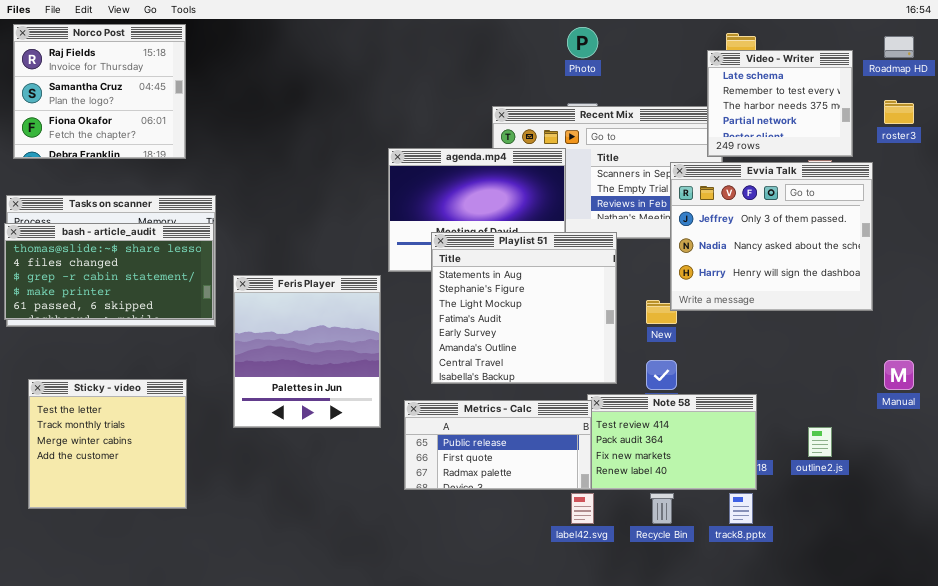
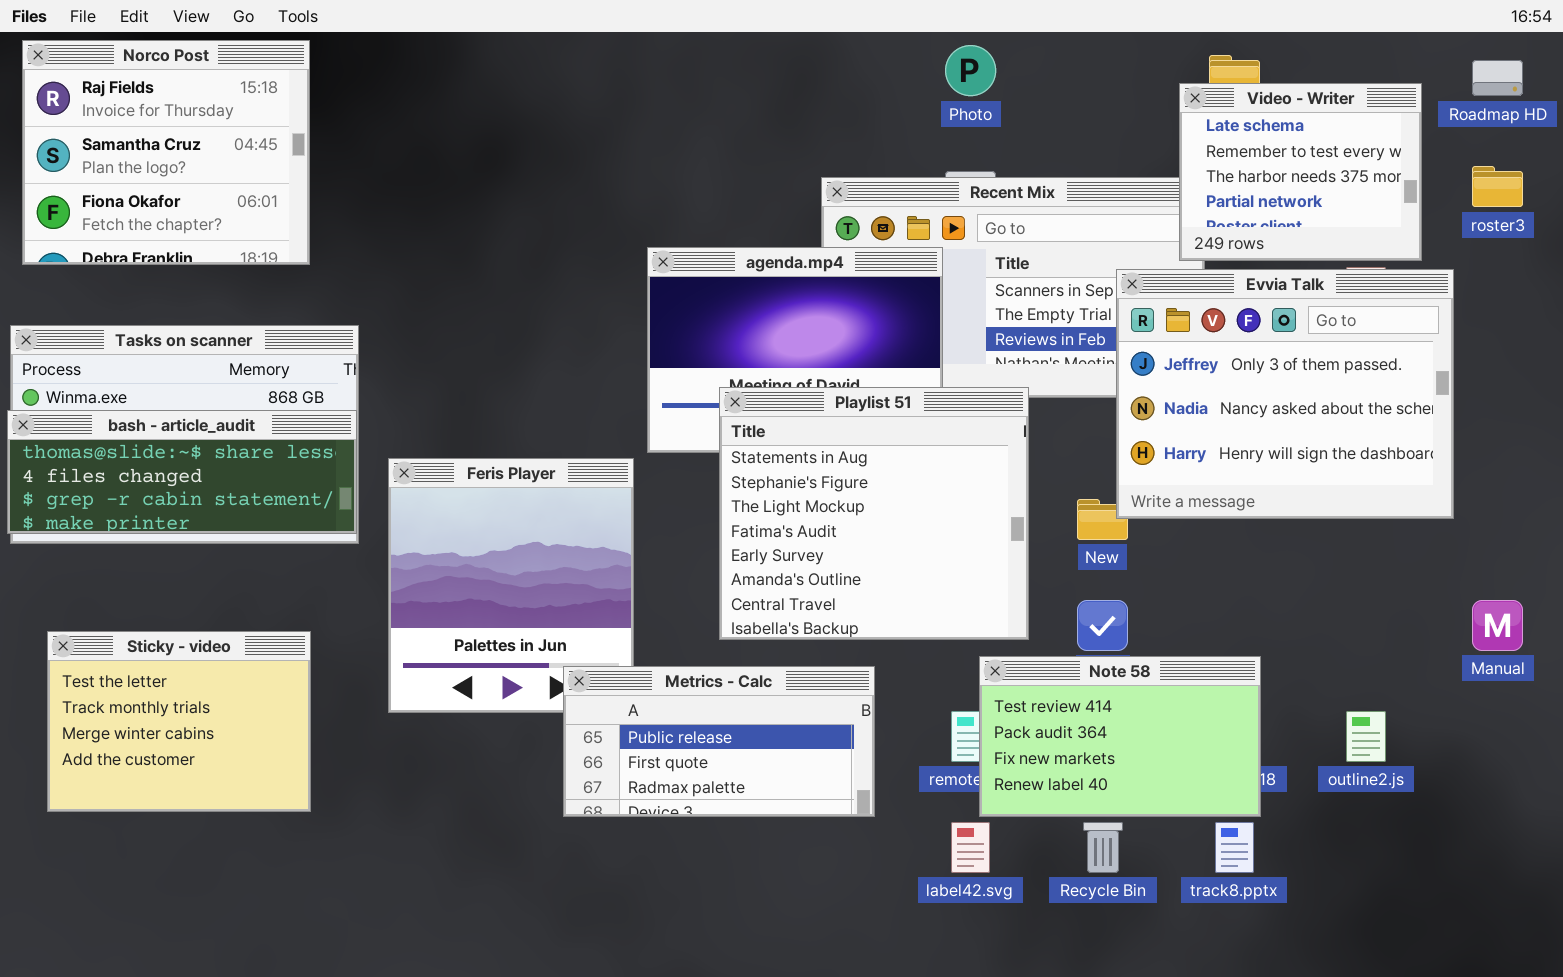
bash - article_audit: [4,223,214,320] -> [7,410,357,534], resized
Sticky - video: [28,379,187,509] -> [47,631,311,812], resized
Metrics - Calc: [404,400,592,490] -> [563,666,875,817], moved

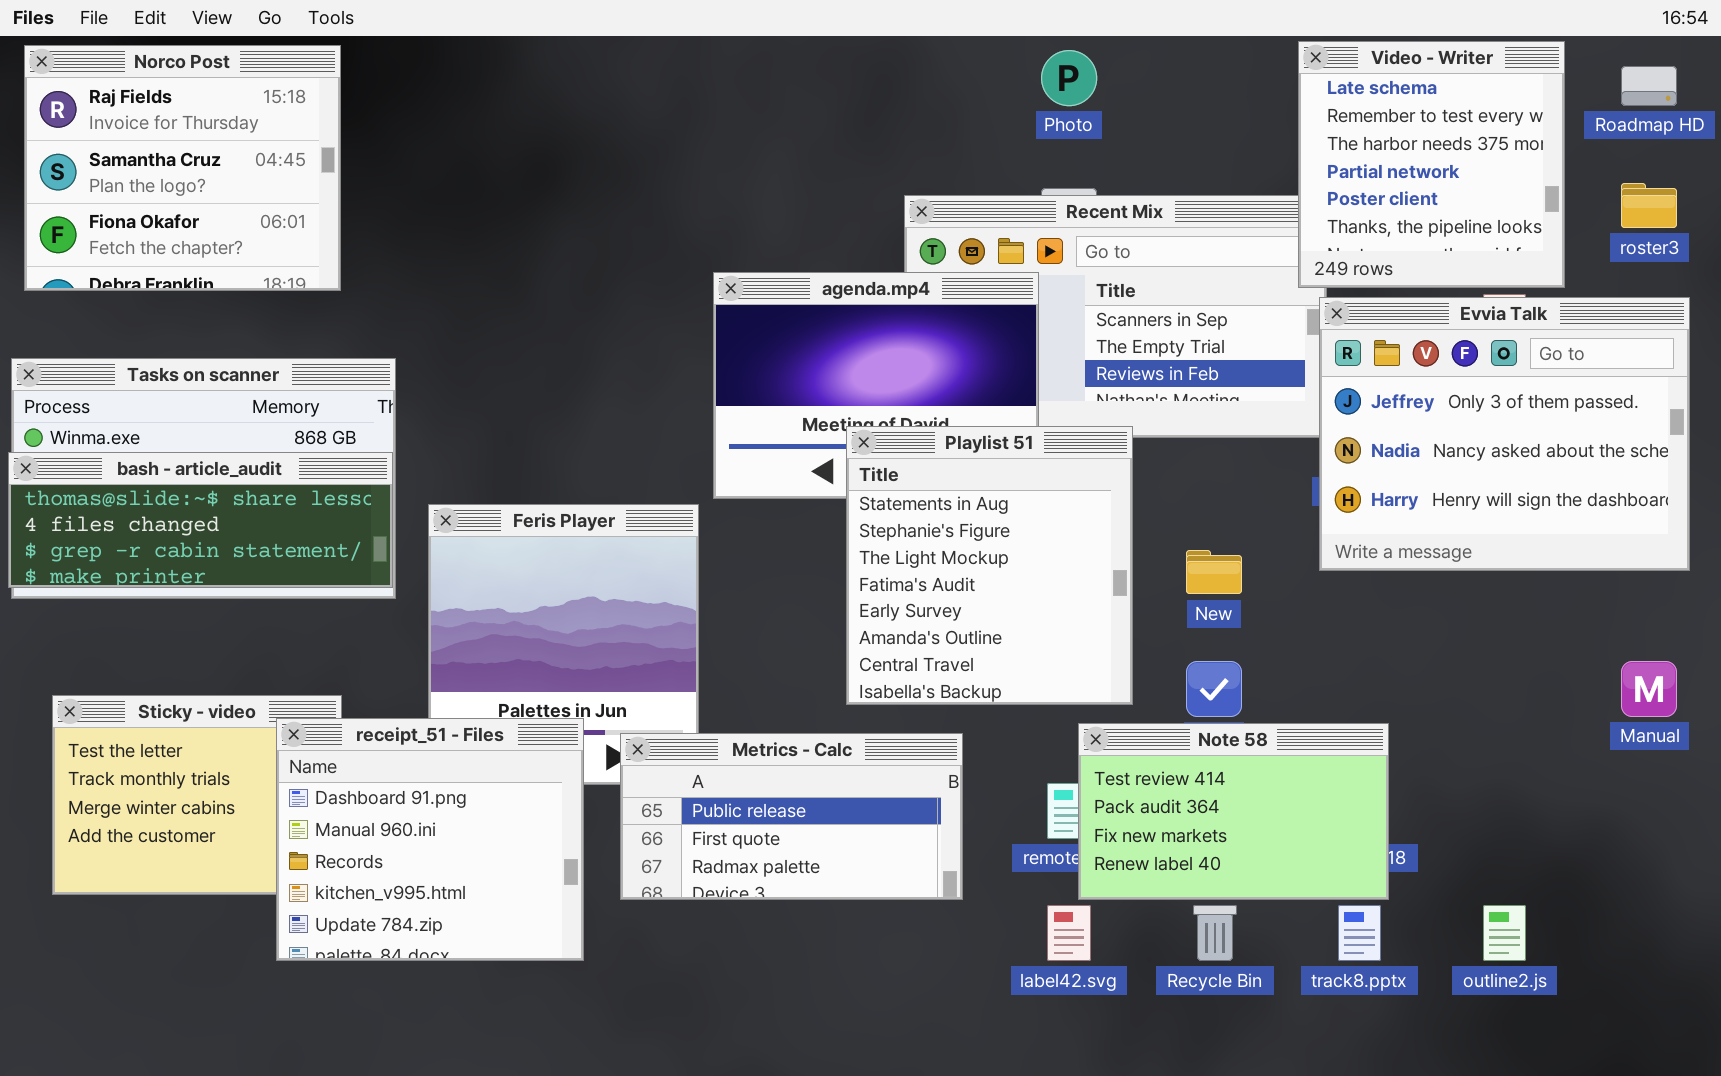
Video - Writer: [1179,83,1422,261] -> [1298,41,1565,288], resized
Evvia Talk: [1116,269,1454,519] -> [1319,297,1690,571], moved
Playlist 51: [719,387,1029,640] -> [846,426,1133,705], resized
receipt_51 - Files: none -> [276,718,584,961], opened
outline2.js: [1346,711,1386,762] -> [1483,905,1526,961], moved

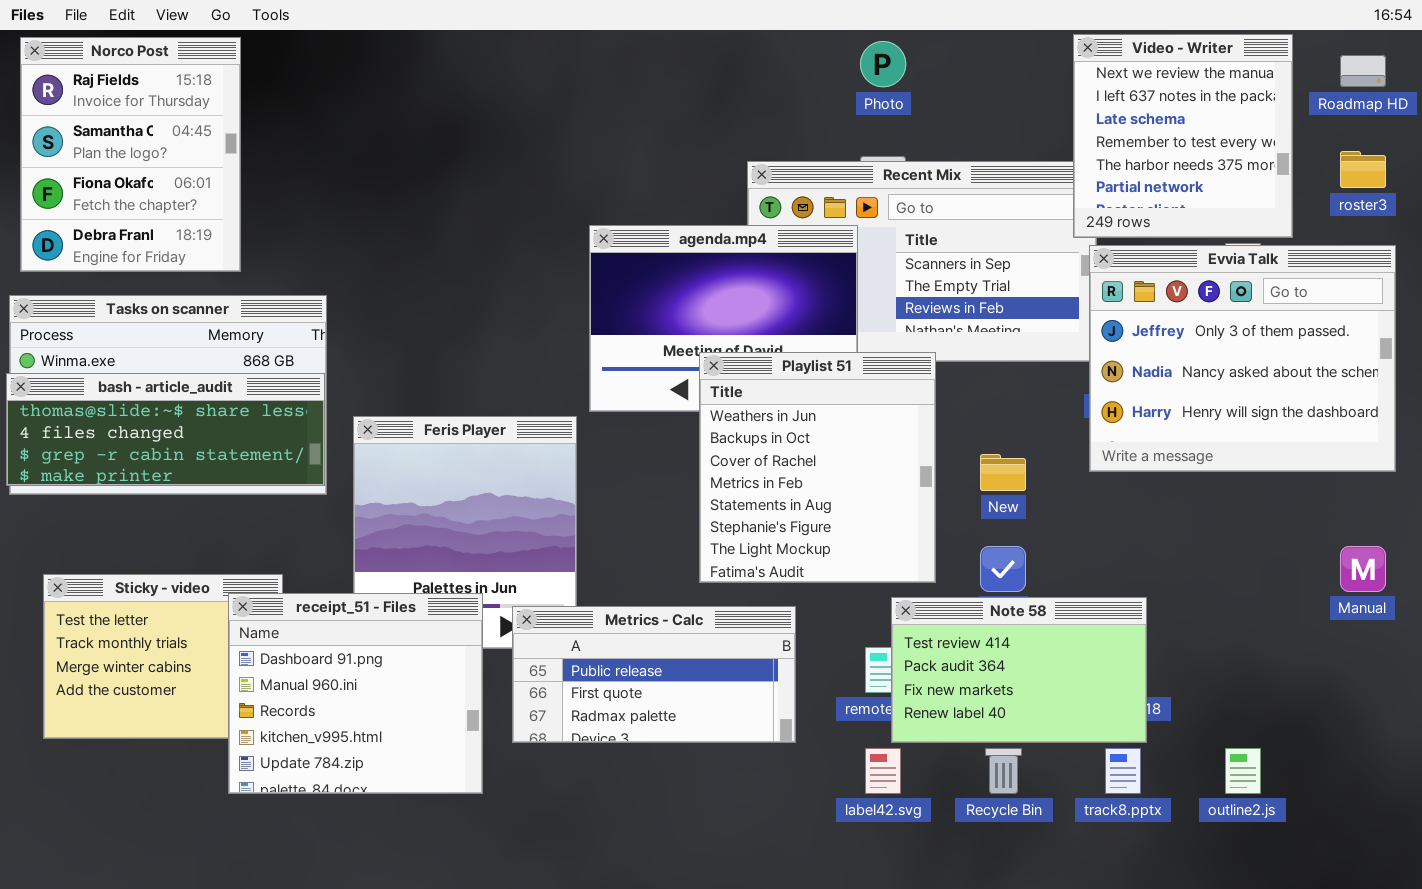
Video - Writer: [1298,41,1565,288] -> [1073,34,1293,238], scrolled up 2 rows
Norco Post: [24,45,341,291] -> [20,37,241,272], resized
Playlist 51: [846,426,1133,705] -> [699,352,936,583], scrolled up 4 rows

